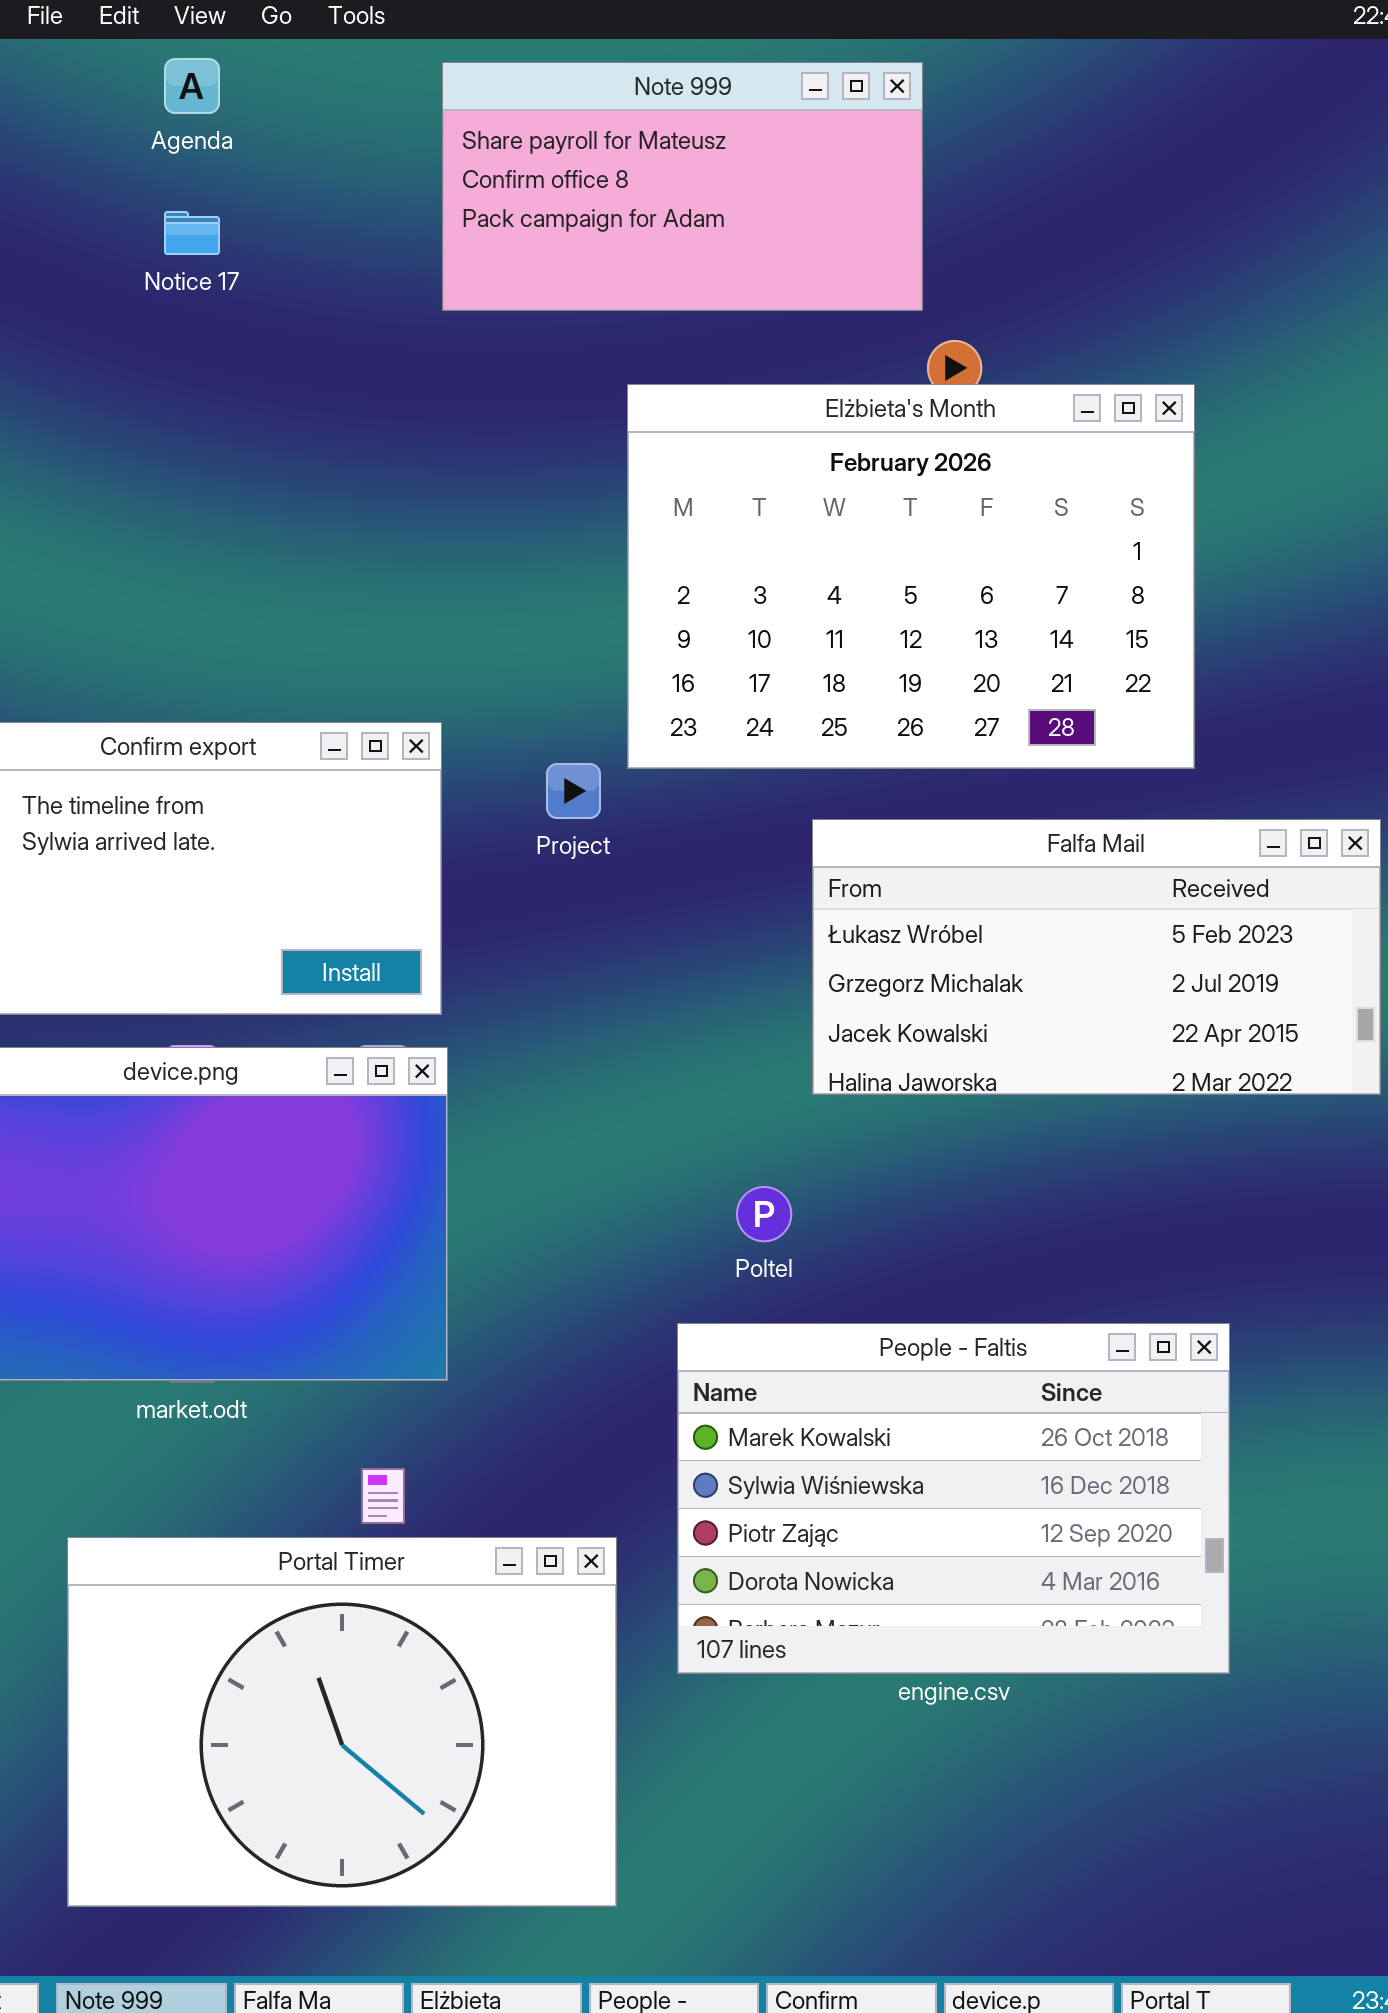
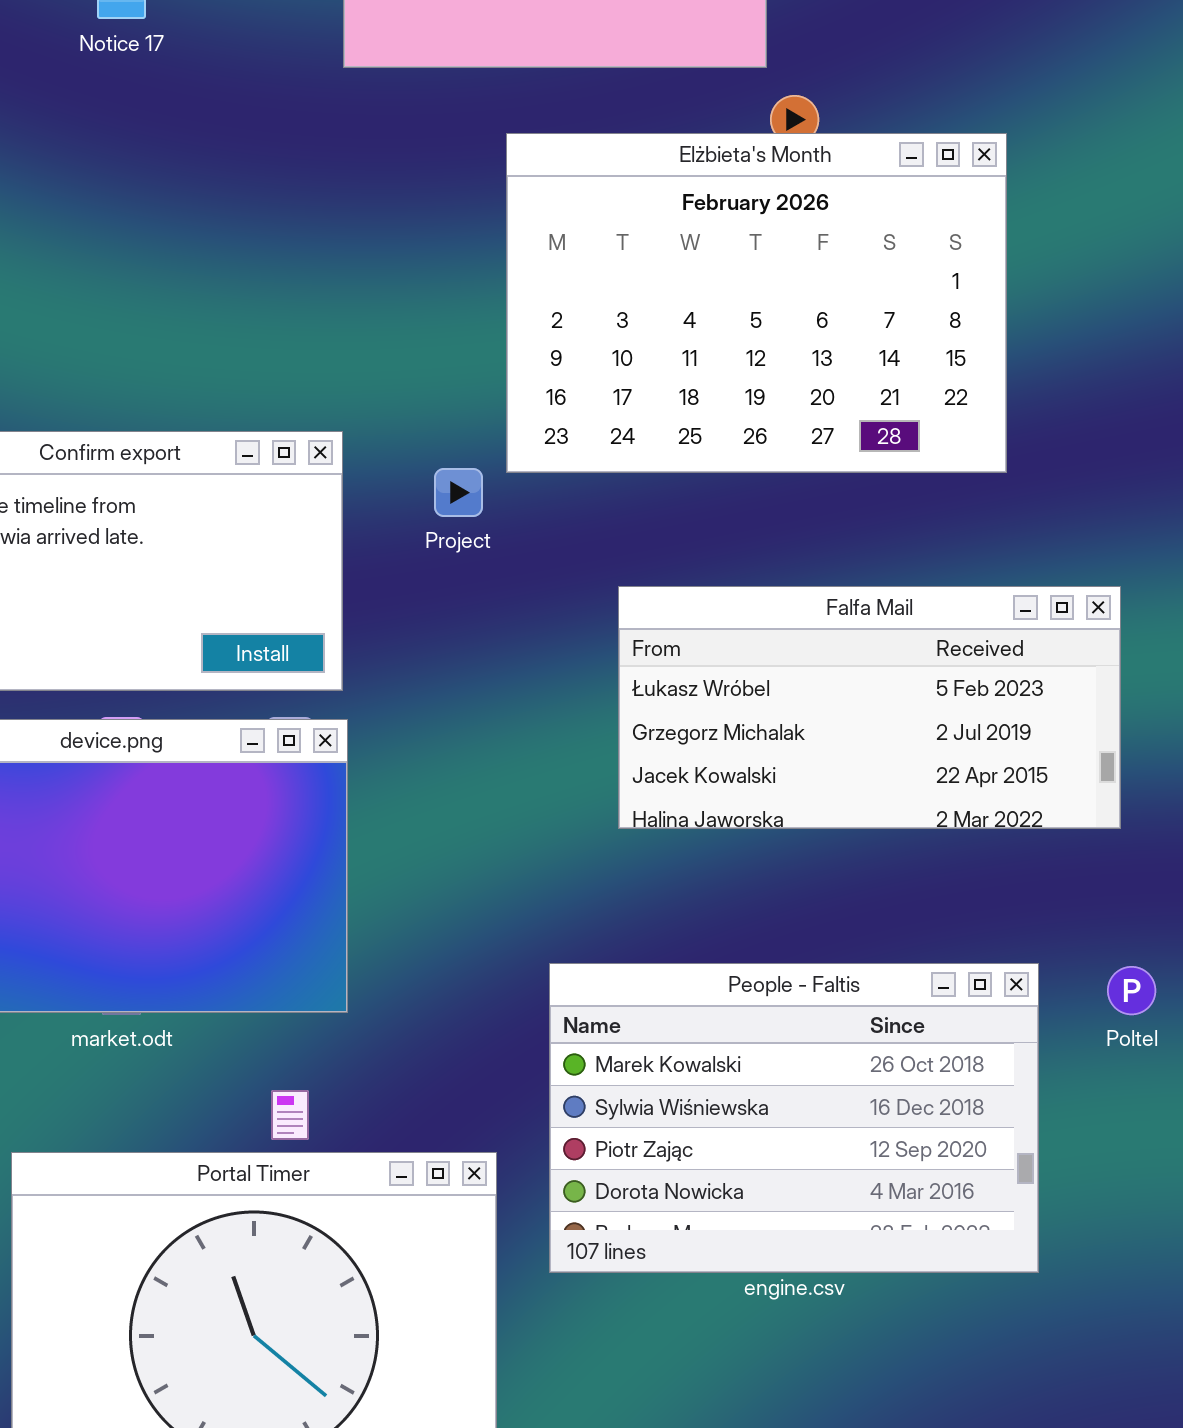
Falfa Mail: [812,819,1381,1095] -> [618,586,1121,829], moved
Poltel: [736,1186,792,1242] -> [1107,966,1156,1015], moved

